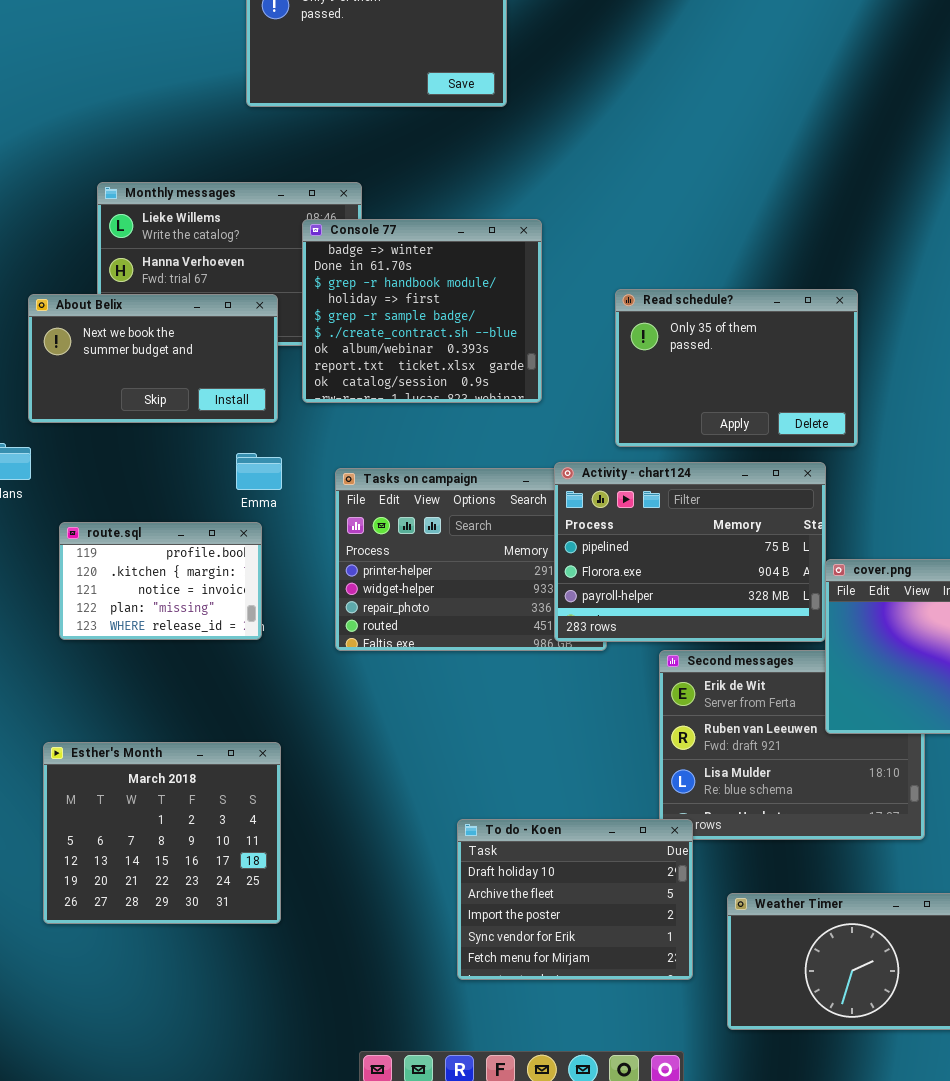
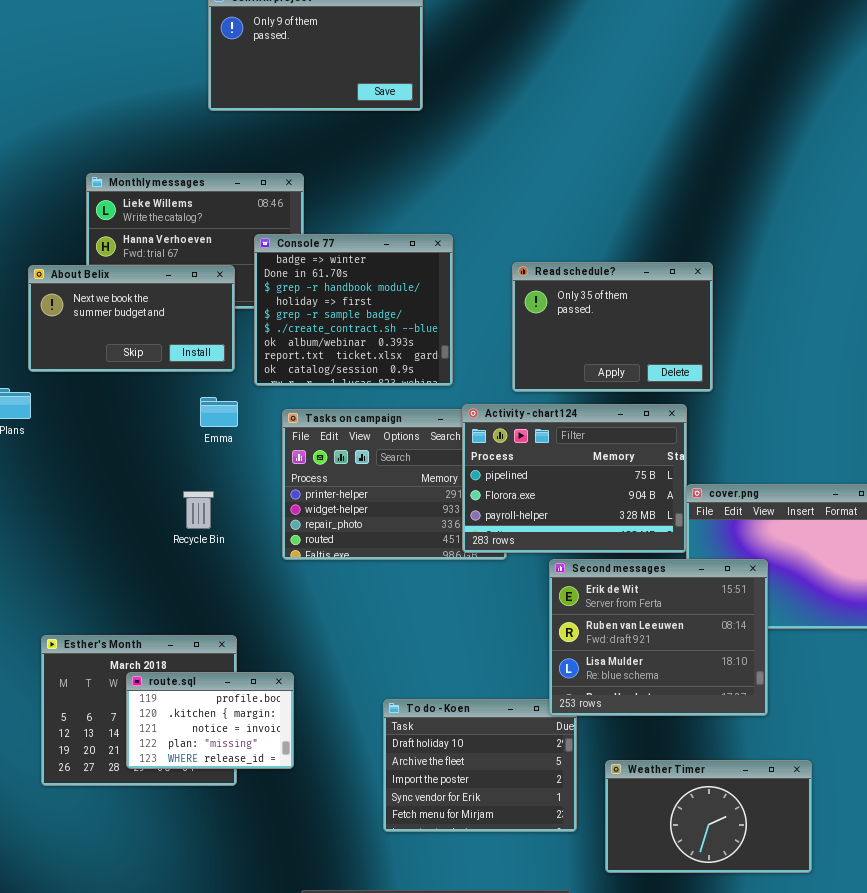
Console 77: [302,219,542,403] -> [254,234,453,386], moved
route.sql: [59,522,262,640] -> [126,672,294,769], moved
Second messages: [659,650,925,840] -> [549,559,768,716], raised

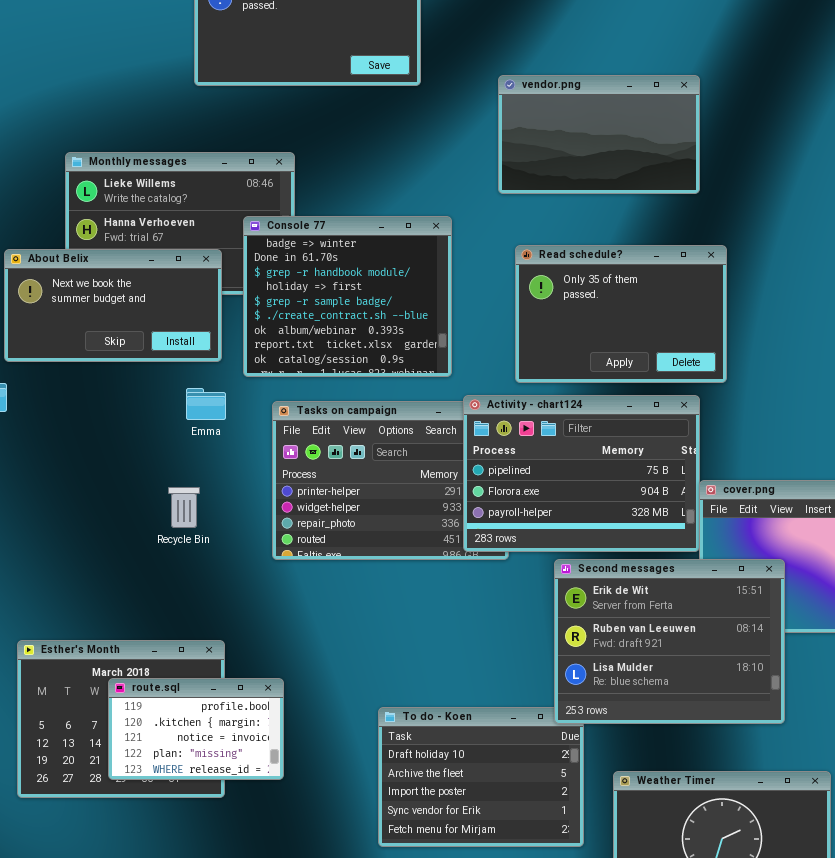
vendor.png: none -> [498,75,700,194], opened

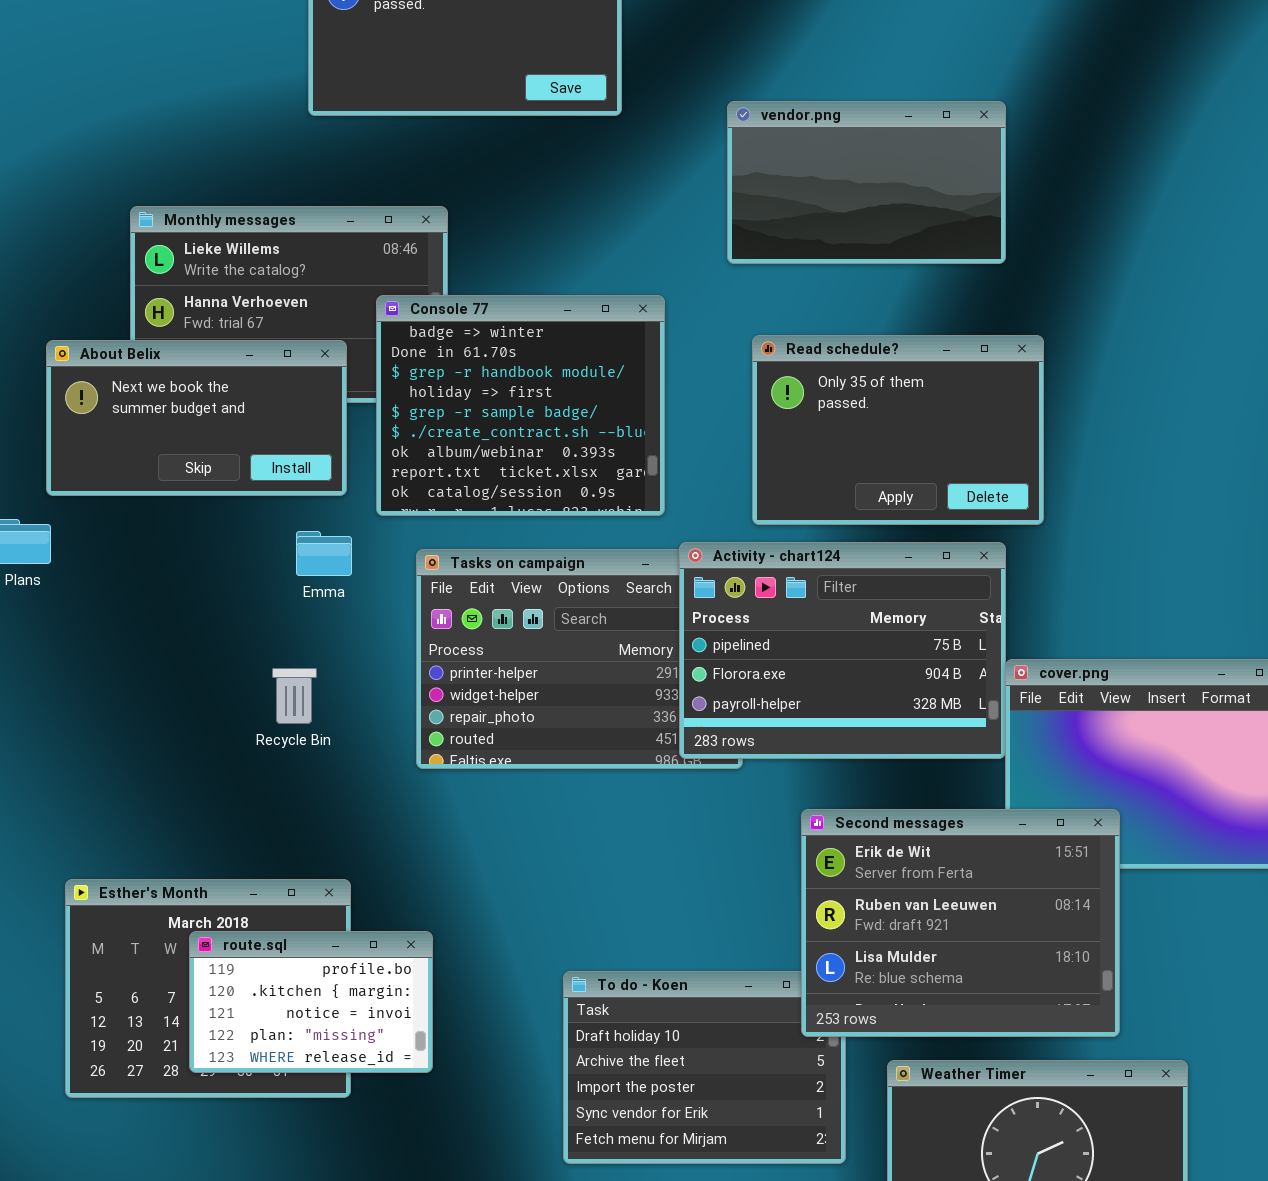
Second messages: [554,559,785,724] -> [801,809,1120,1037], moved

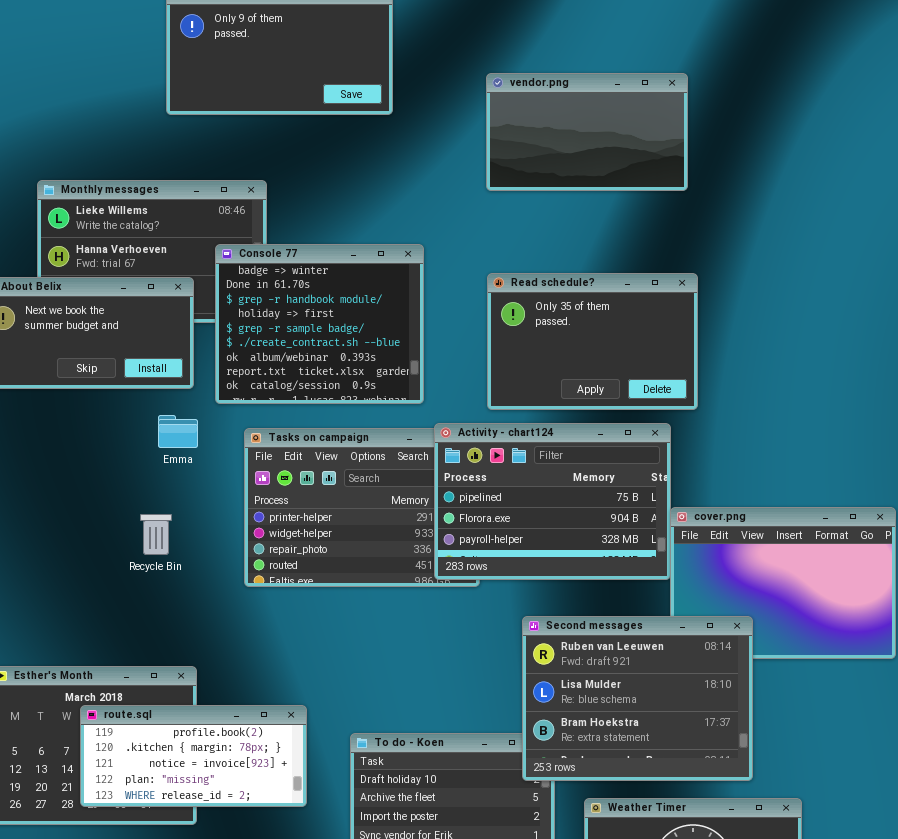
vendor.png: [727,101,1006,264] -> [486,73,688,191], moved
Second messages: [801,809,1120,1037] -> [522,616,753,781], scrolled down 1 row
route.sql: [189,931,433,1073] -> [80,705,307,807], resized

